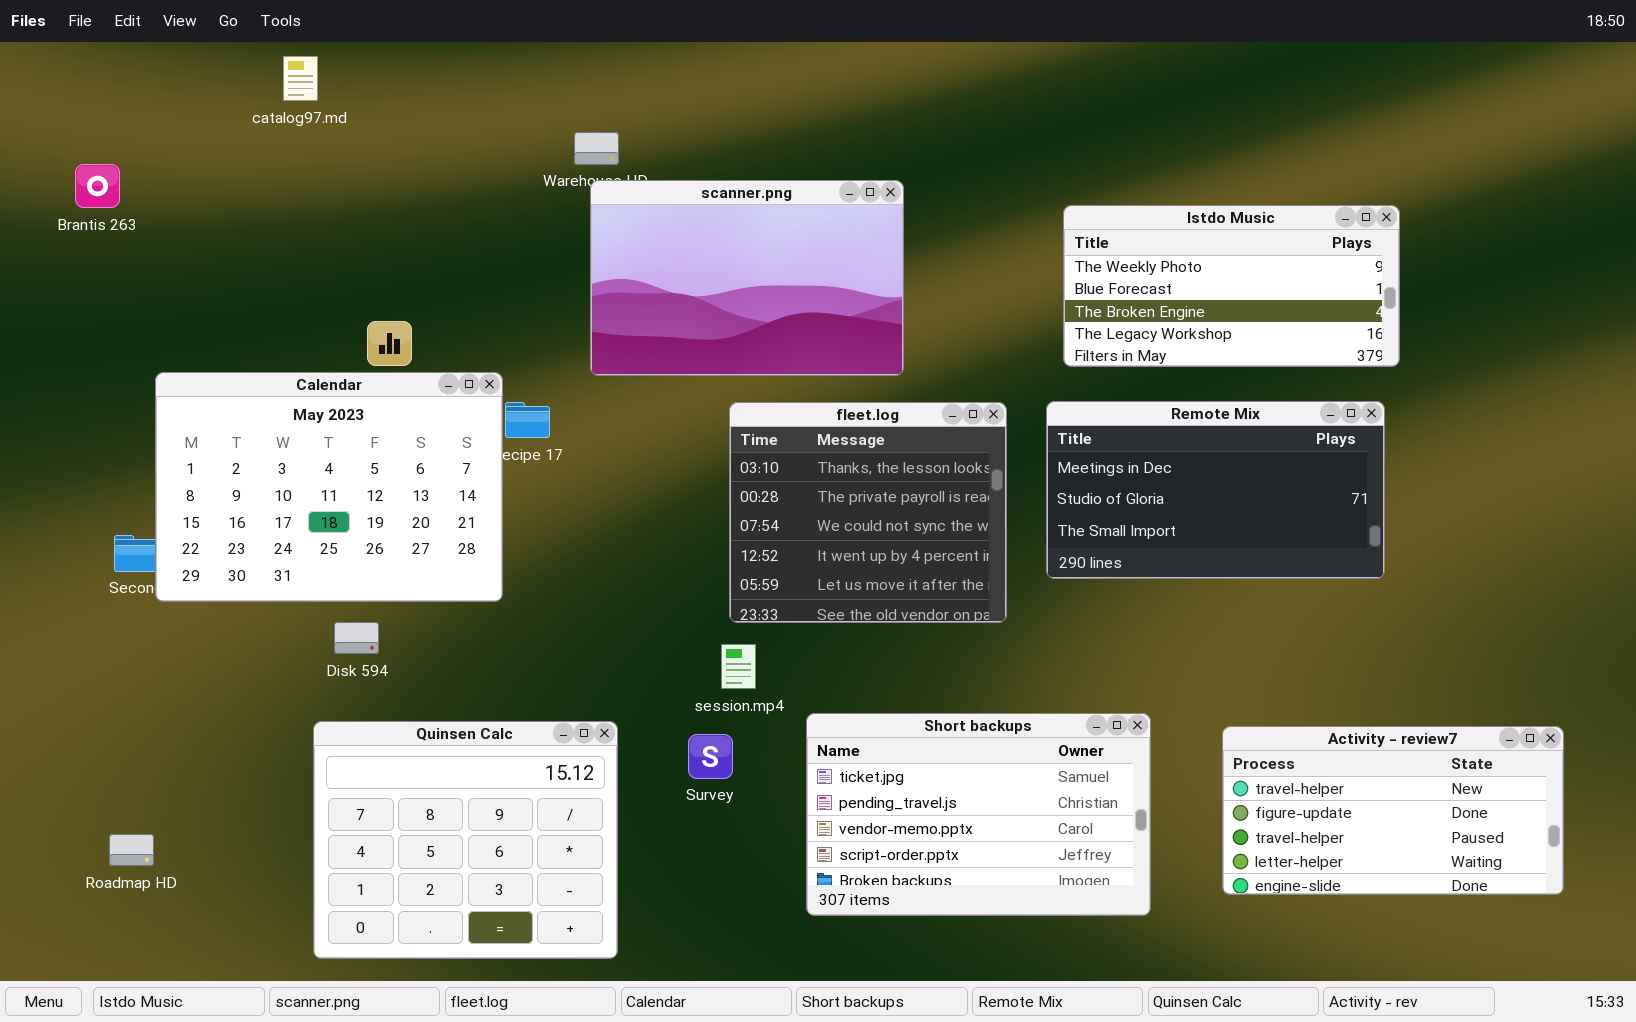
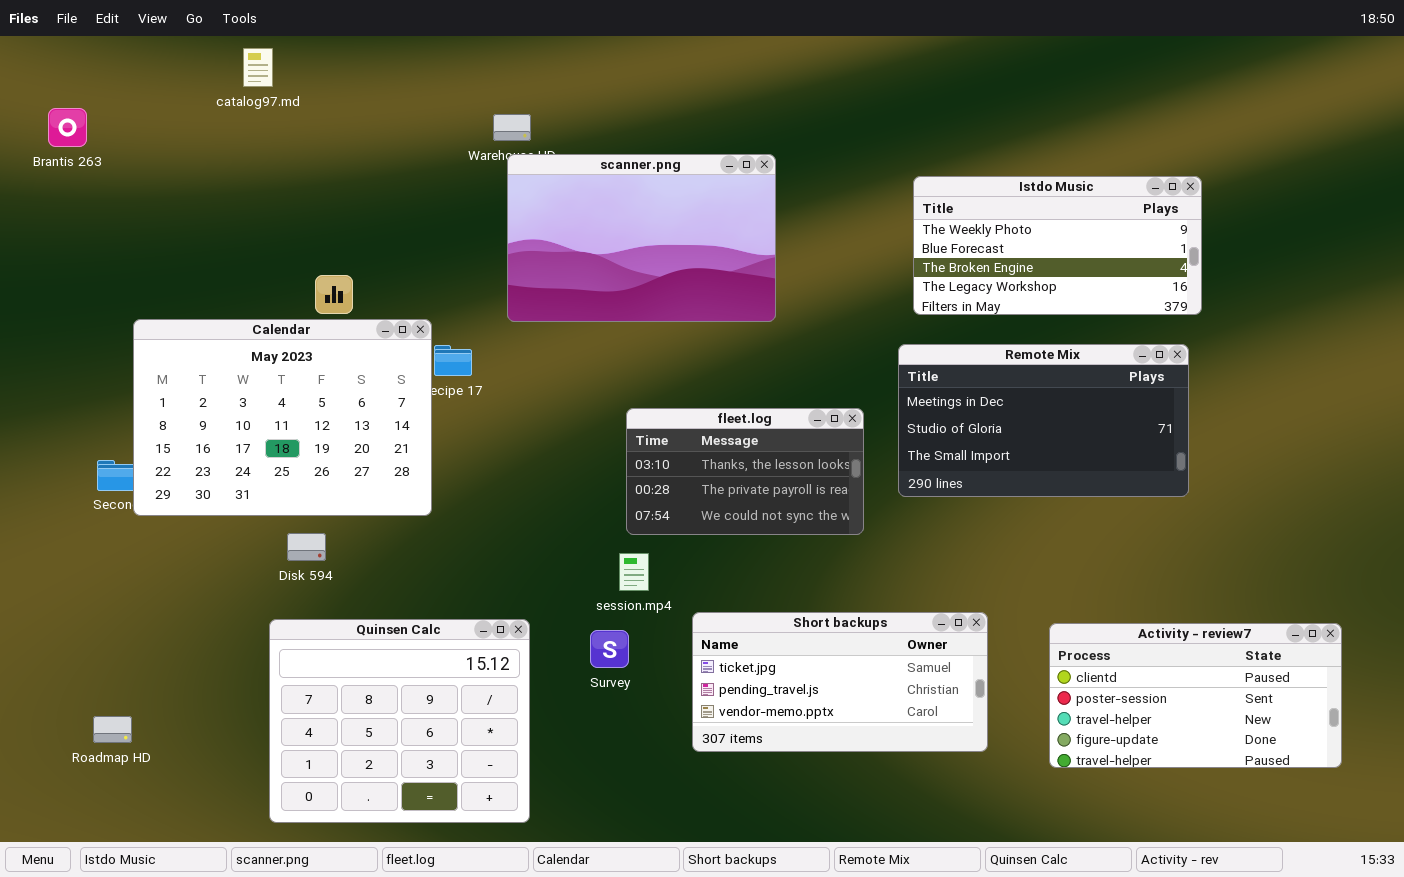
Brantis 263: [75,164,120,208] -> [48,108,87,147], moved
fleet.log: [729,402,1007,623] -> [626,408,864,535], resized
Short backups: [806,713,1151,916] -> [692,612,988,752], resized
Activity - review7: [1222,726,1564,895] -> [1049,623,1342,768], scrolled up 2 rows

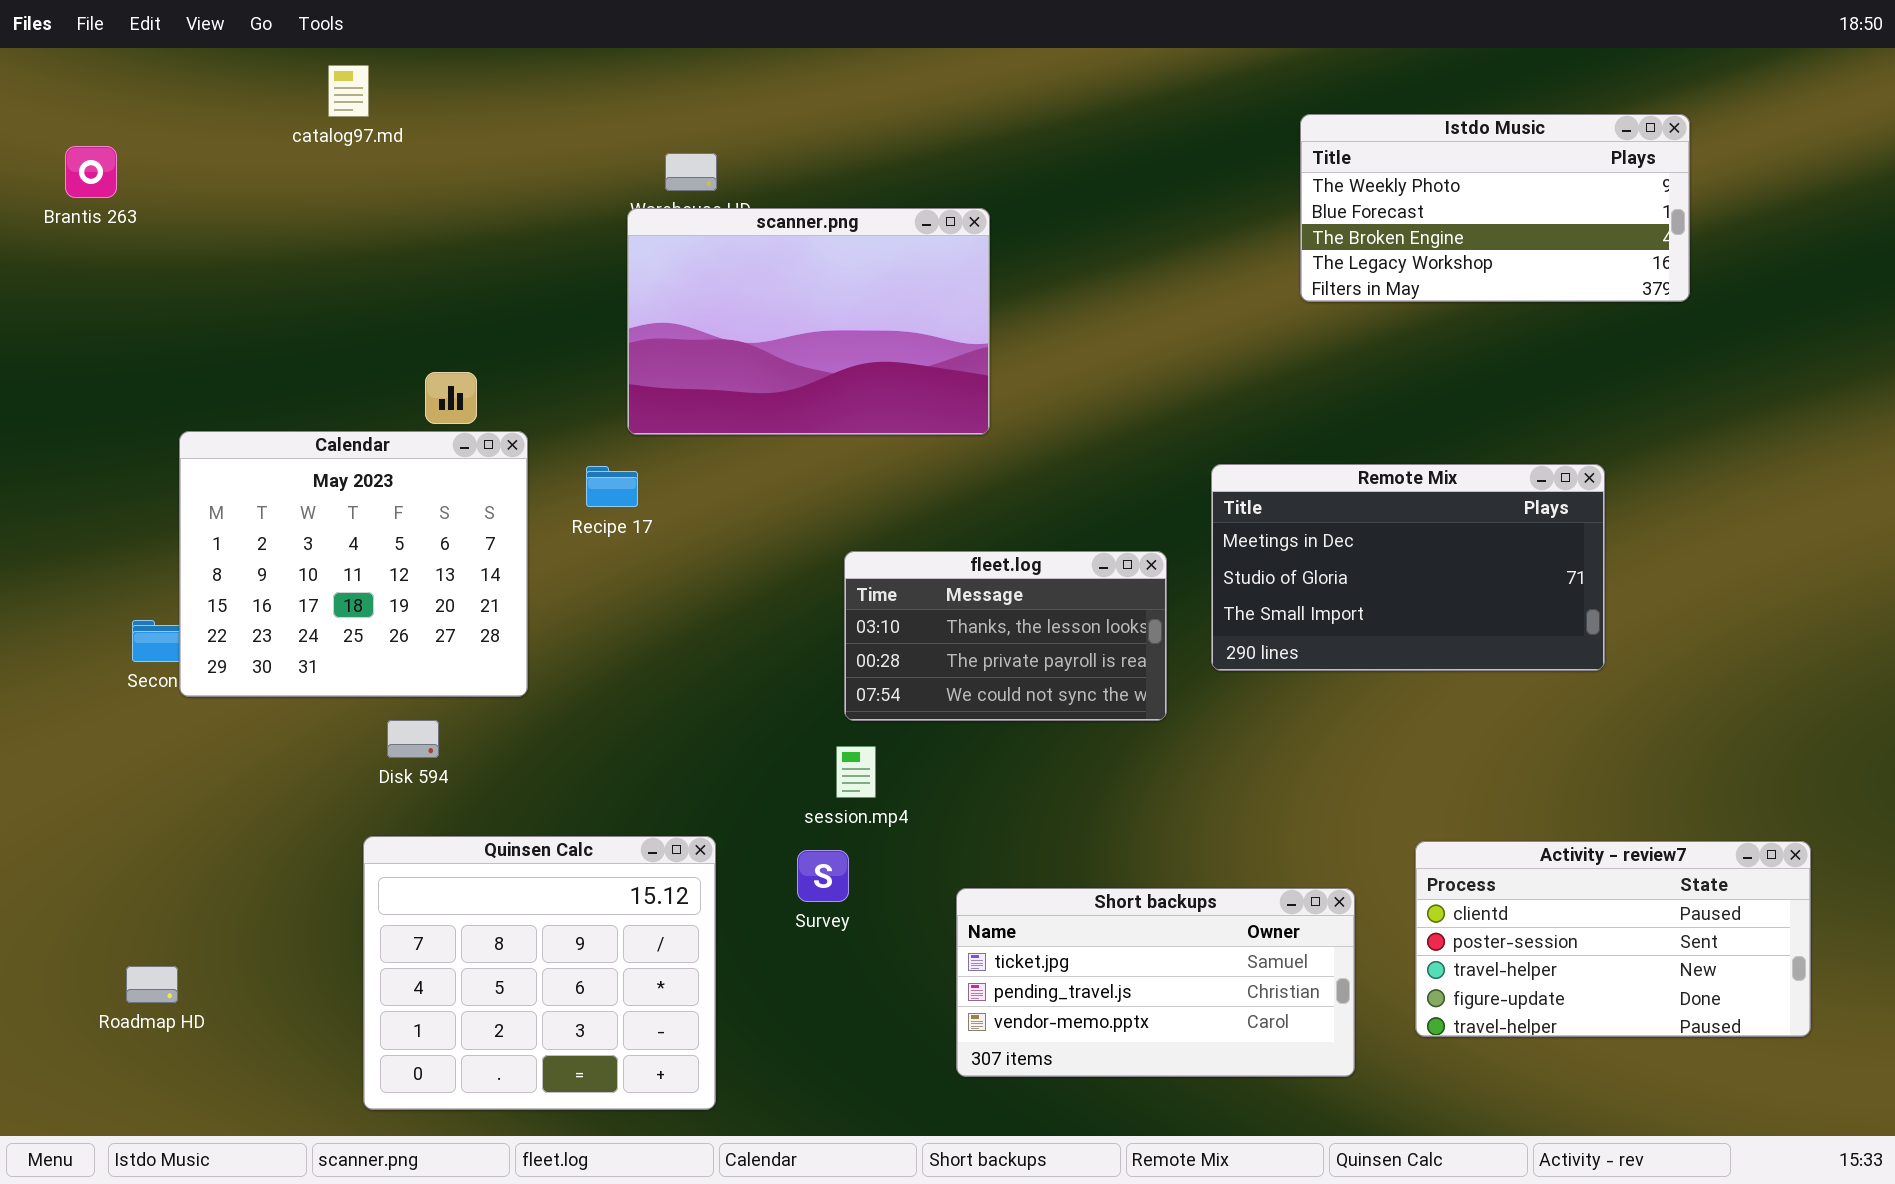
scanner.png: [507,154,776,322] -> [627,208,990,435], moved
Istdo Music: [913,176,1202,315] -> [1300,114,1690,302], moved
Calendar: [133,319,432,516] -> [179,431,528,697], resized
Short backups: [692,612,988,752] -> [956,888,1355,1077], moved

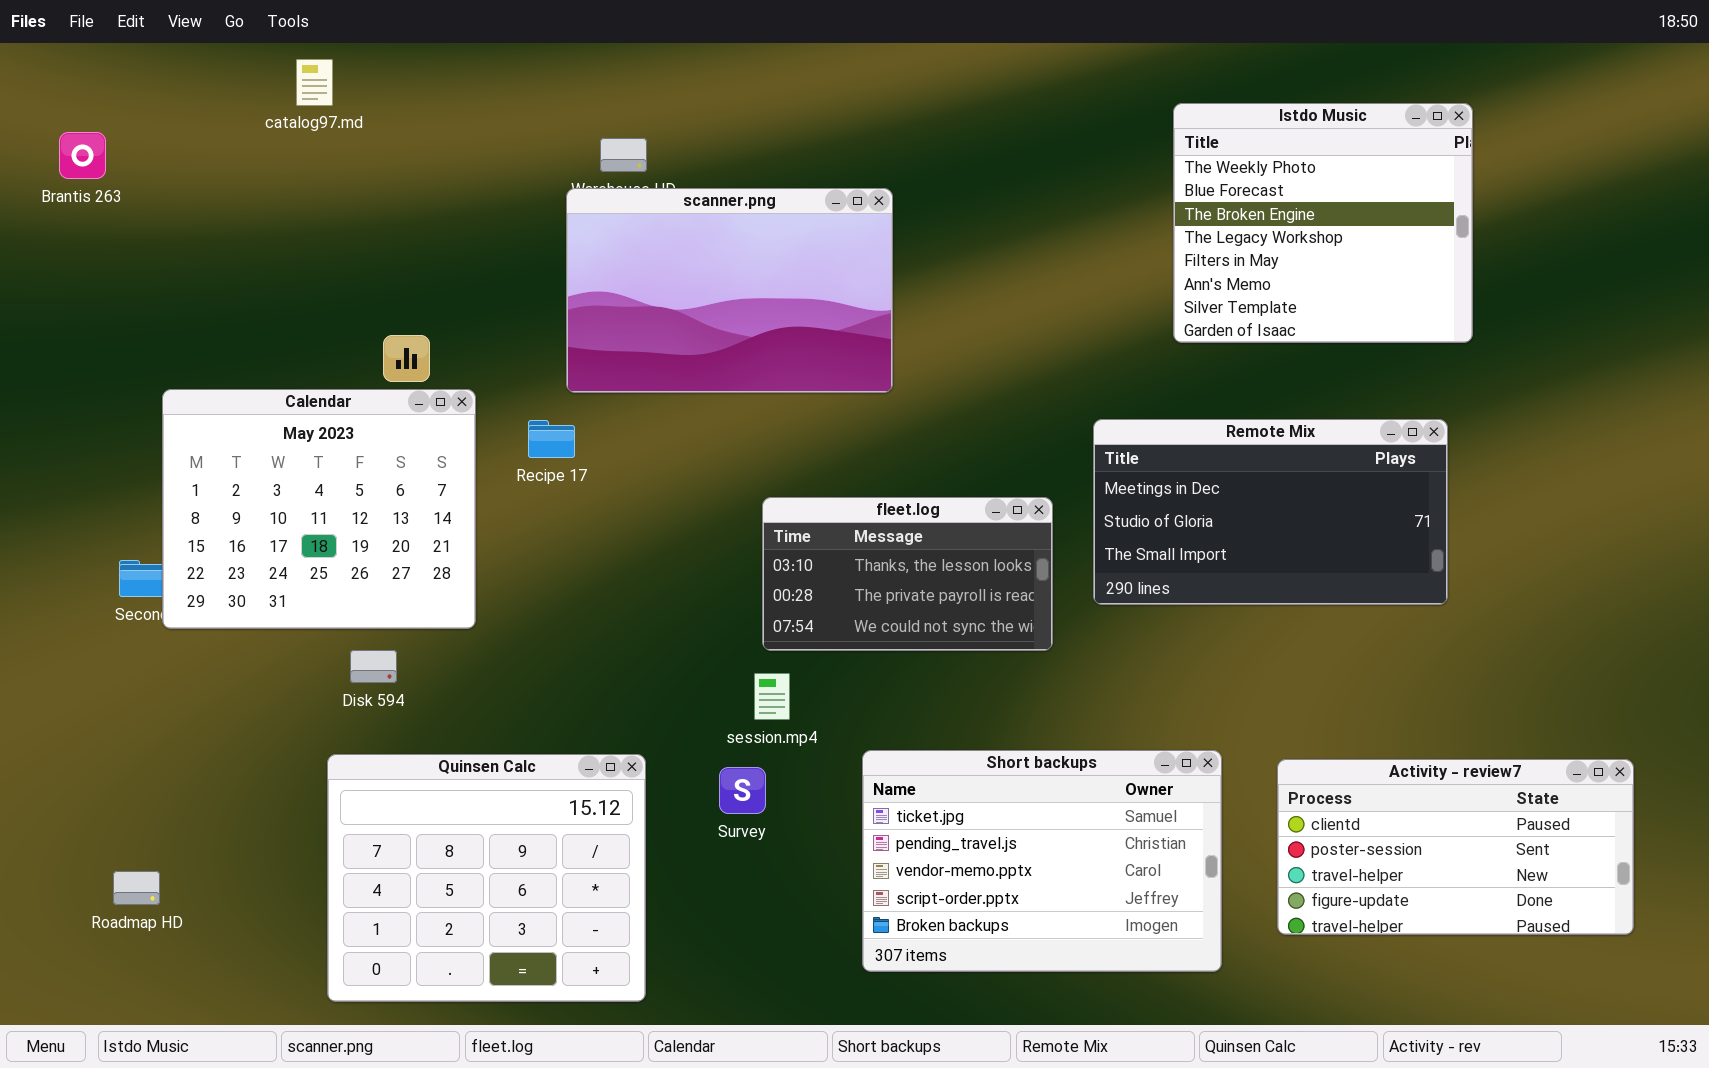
Istdo Music: [1300,114,1690,302] -> [1173,103,1473,343], resized
Short backups: [956,888,1355,1077] -> [862,750,1222,972], resized

